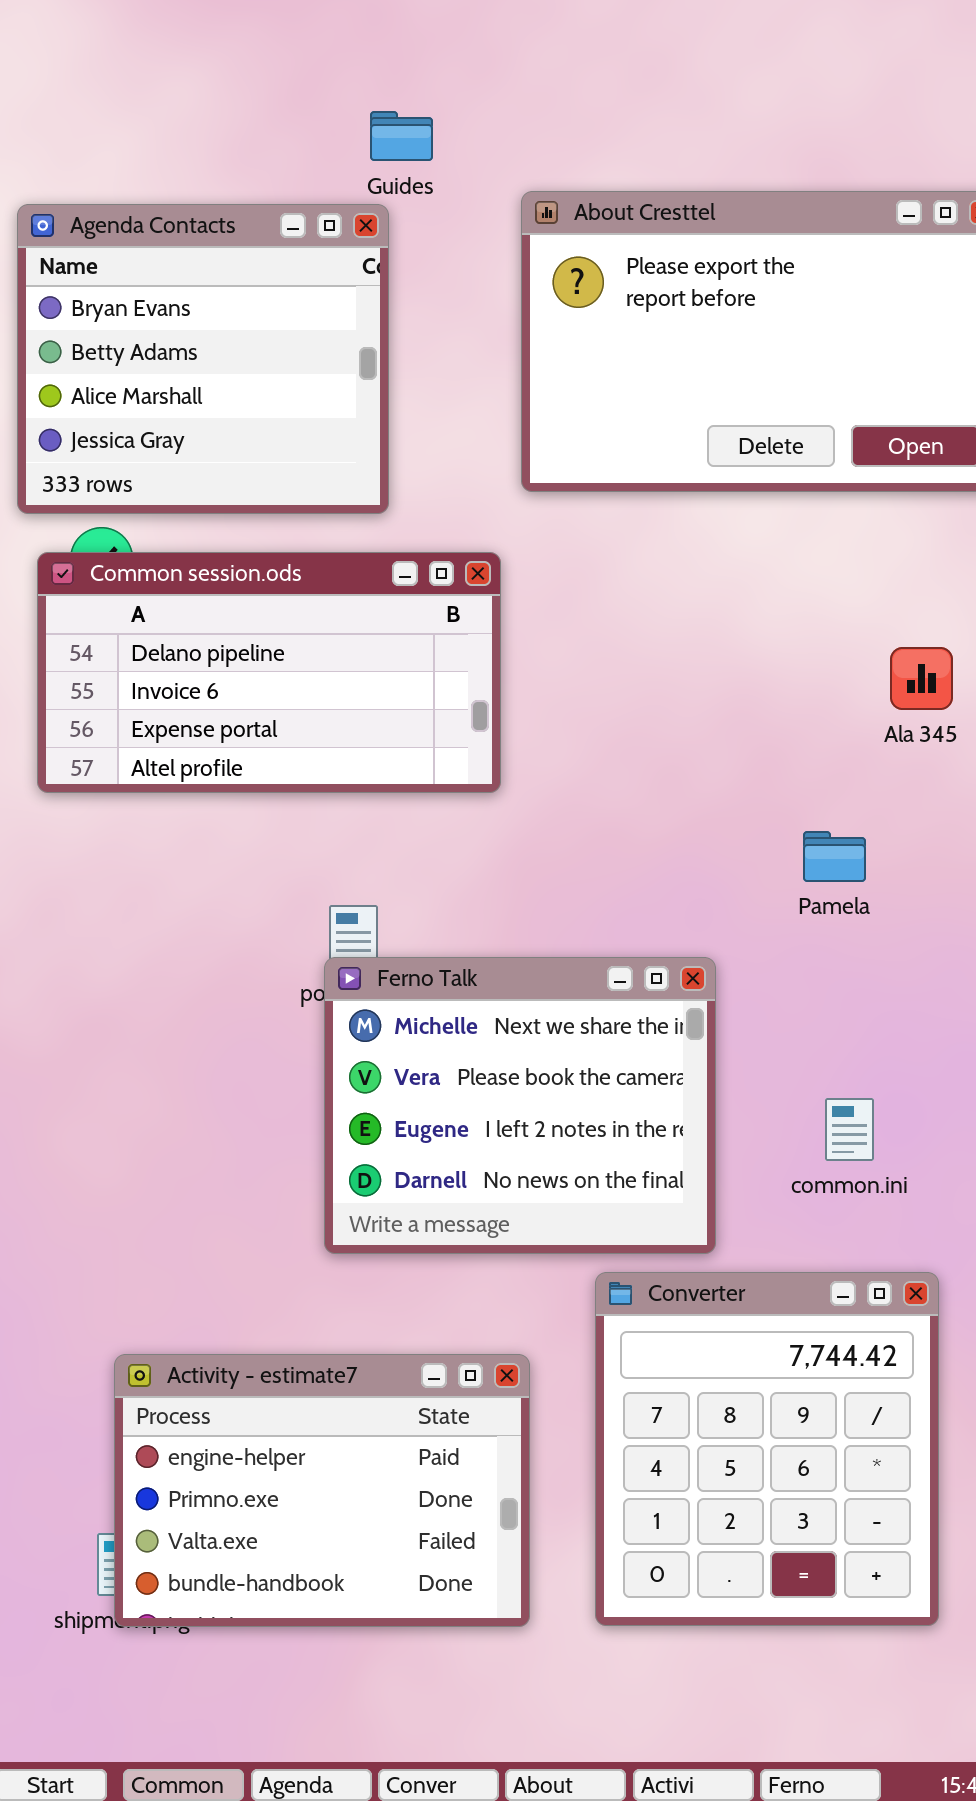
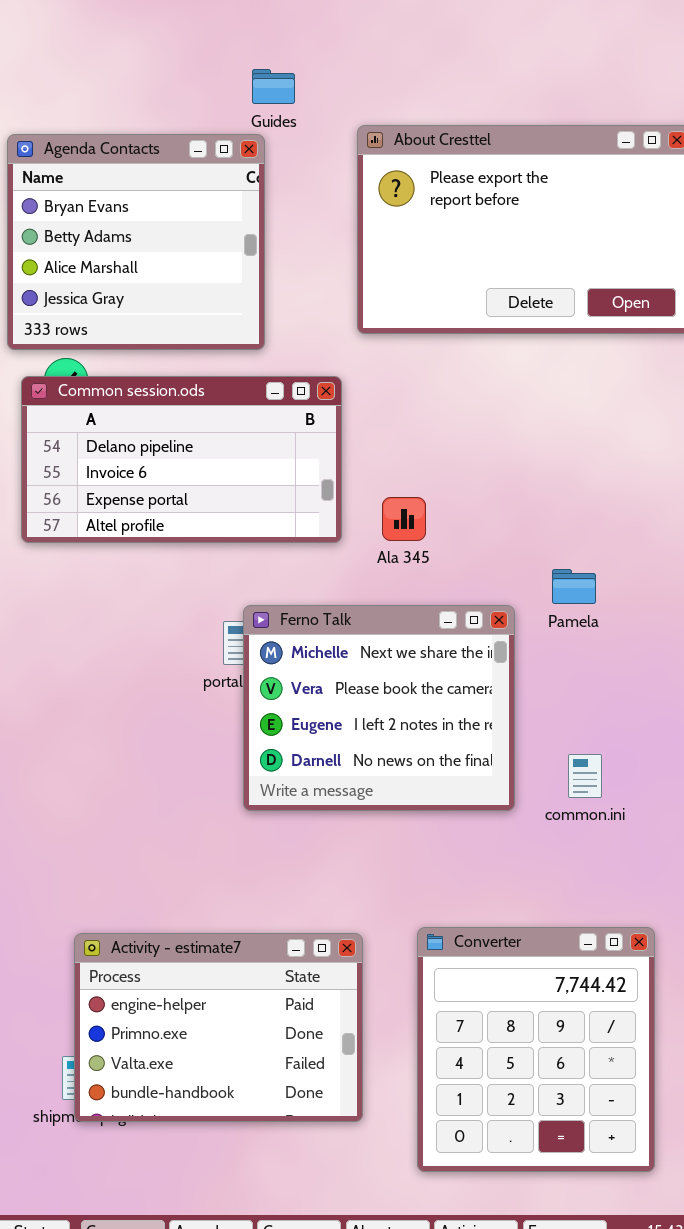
Ala 345: [890,647,953,710] -> [382,497,426,541], moved
Ferno Talk: [324,957,716,1254] -> [243,605,515,811], moved
Converter: [595,1272,939,1626] -> [417,927,655,1172], moved

